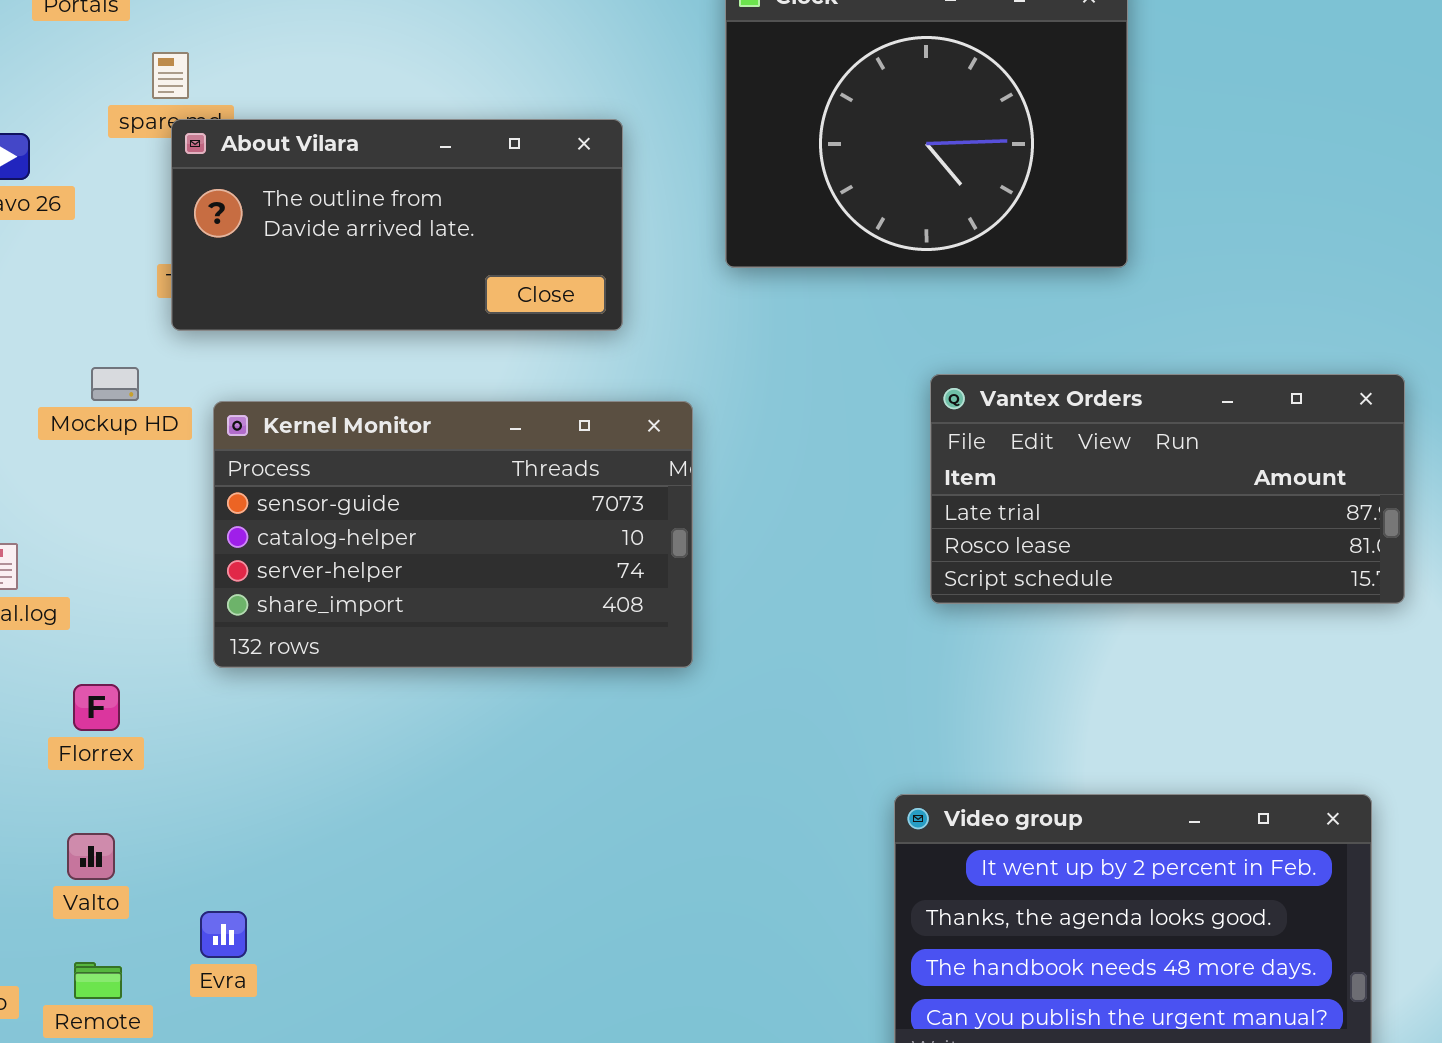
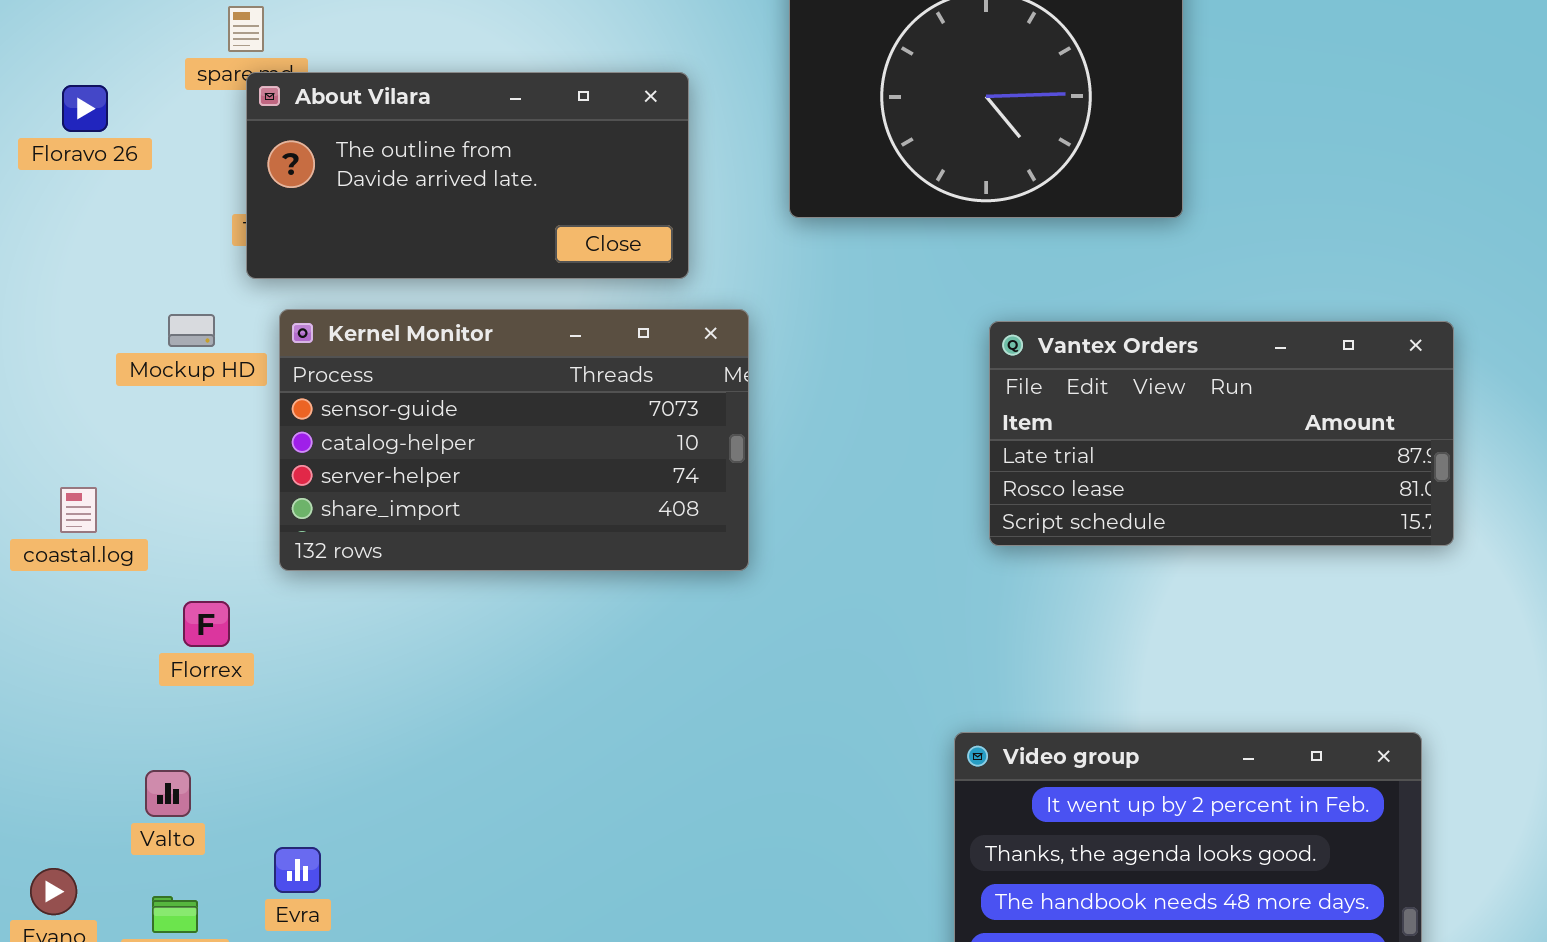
Kernel Monitor: [213,401,693,668] -> [279,309,749,571], moved
Florrex: [73,684,120,731] -> [183,601,230,647], moved

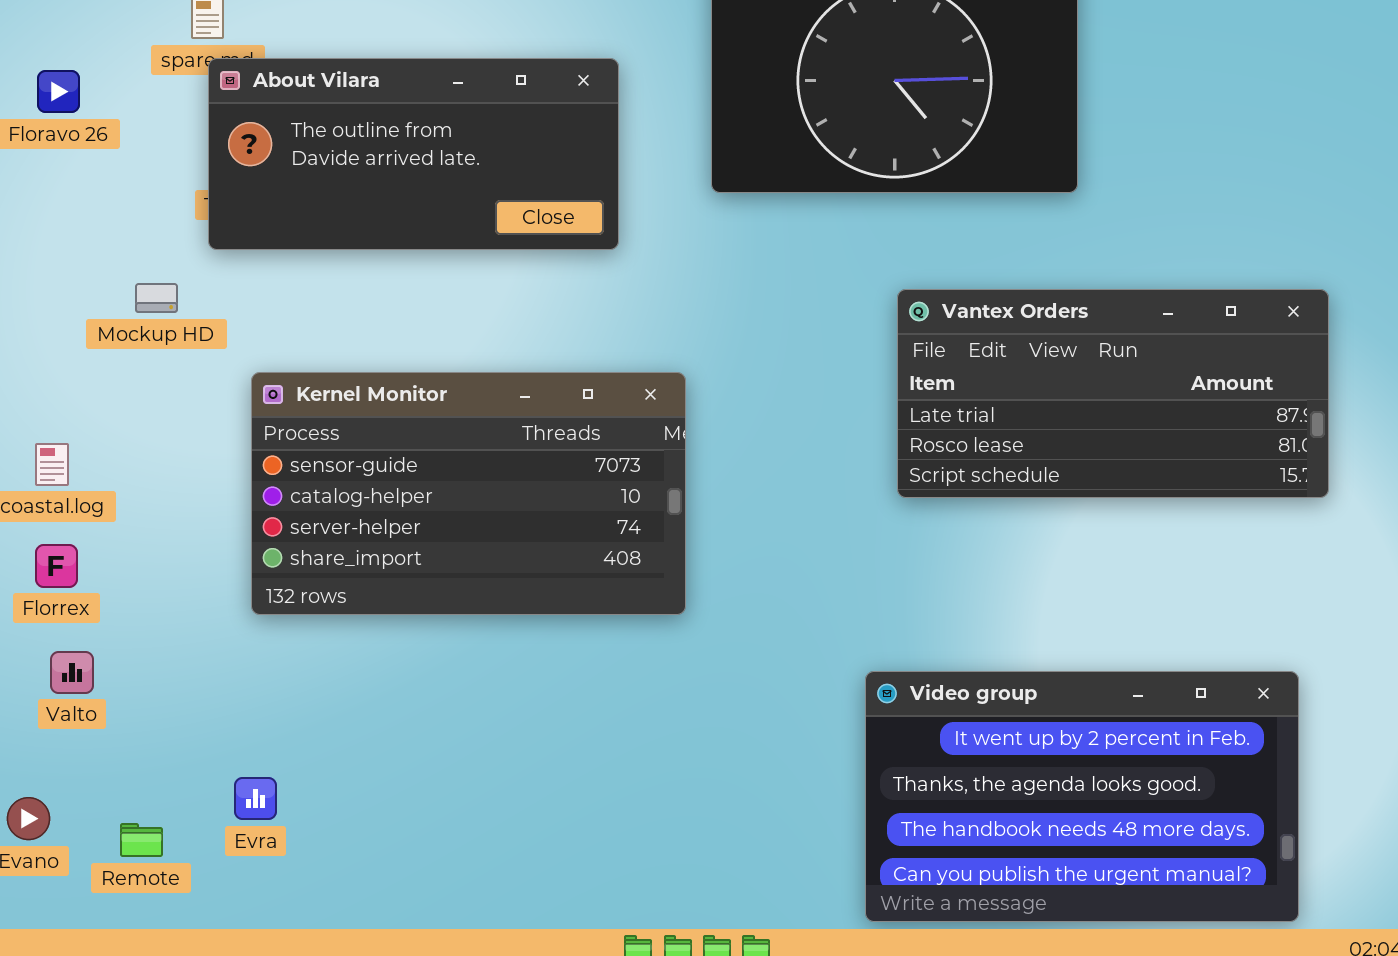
Kernel Monitor: [279,309,749,571] -> [251,372,686,615], moved
Florrex: [183,601,230,647] -> [35,544,78,588], moved
Valto: [145,770,191,817] -> [50,651,94,694], moved

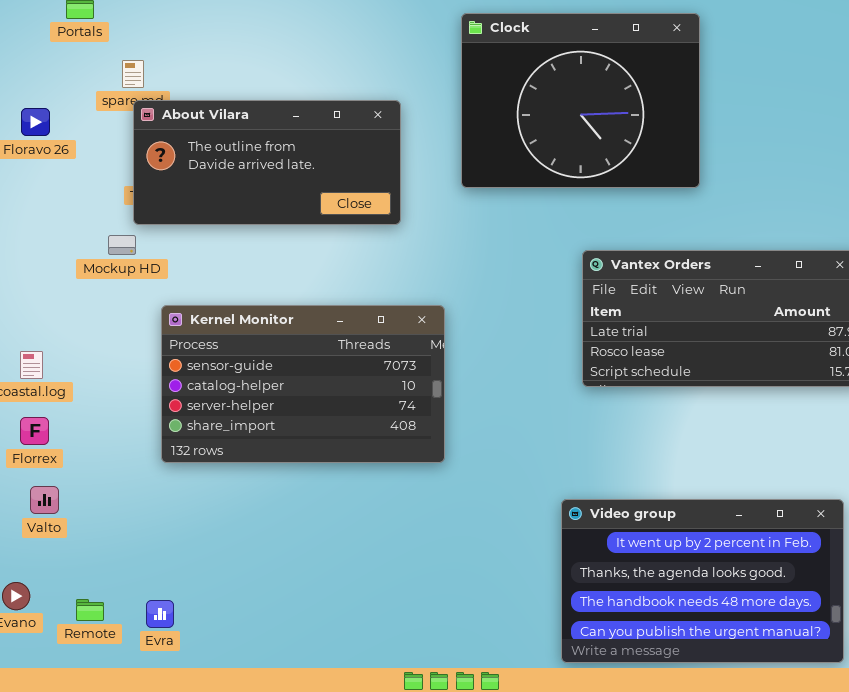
Mockup HD: [135,283,178,313] -> [108,235,136,255], moved
Evra: [234,777,277,820] -> [146,600,174,628], moved

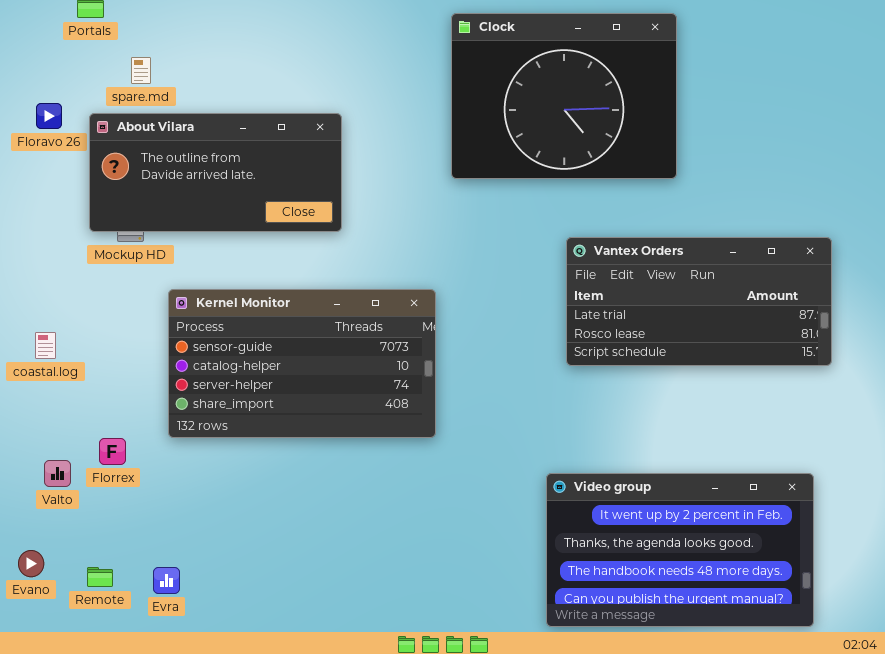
About Vilara: [133,100,401,225] -> [89,113,342,232], moved
Florrex: [20,417,49,445] -> [99,438,126,465], moved

